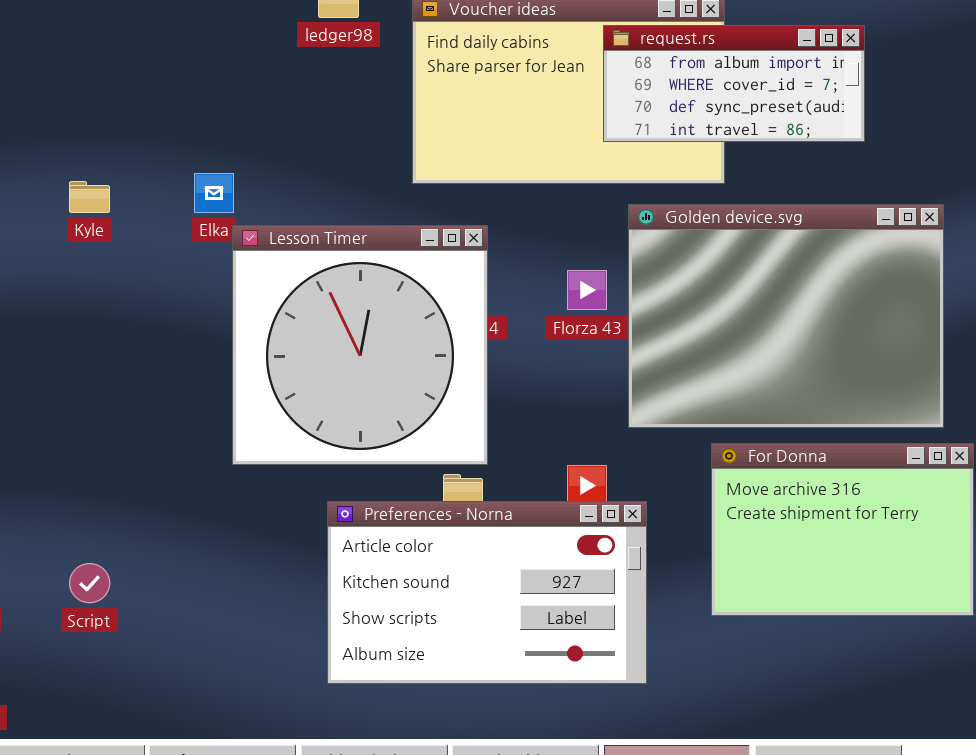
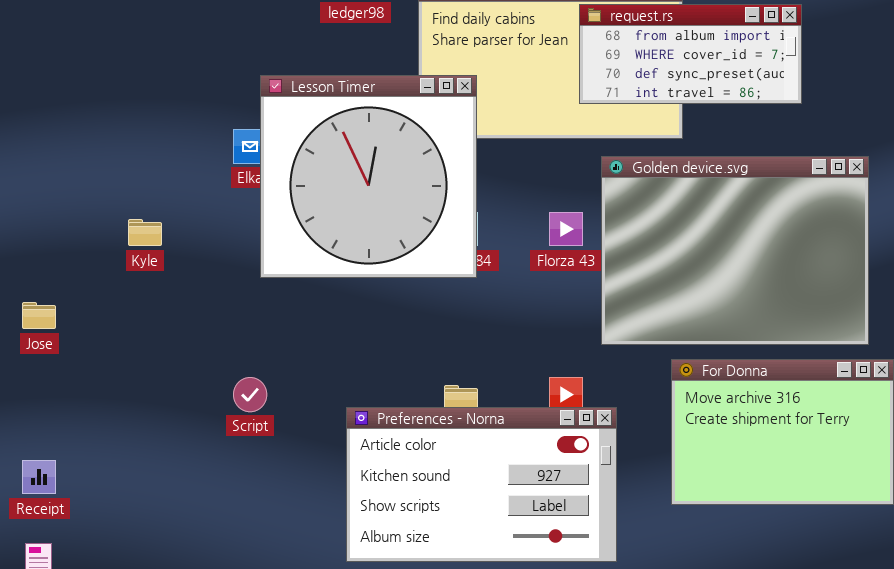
Kyle: [69,181,110,213] -> [128,219,162,246], moved
Lesson Timer: [232,225,488,465] -> [260,75,477,278], moved
Script: [69,563,110,603] -> [233,377,267,412], moved

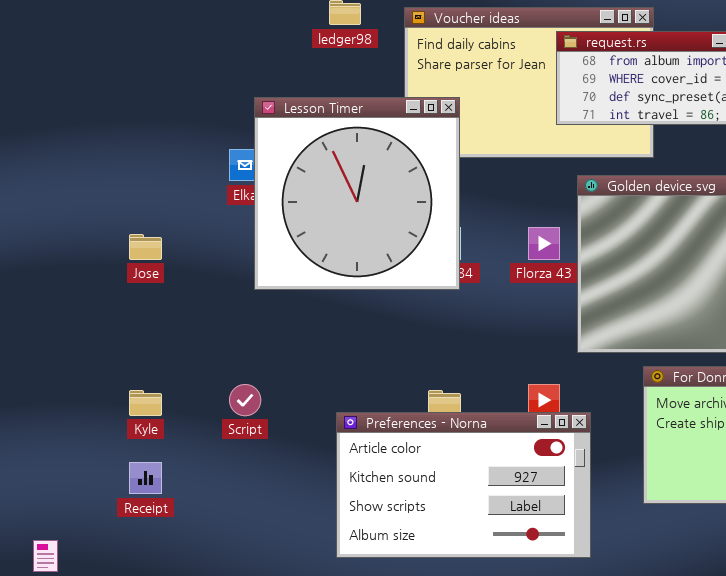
Kyle: [128,219,162,246] -> [129,390,162,416], moved
Jose: [22,302,56,329] -> [129,234,162,260], moved
Receipt: [22,460,56,494] -> [129,462,162,494], moved

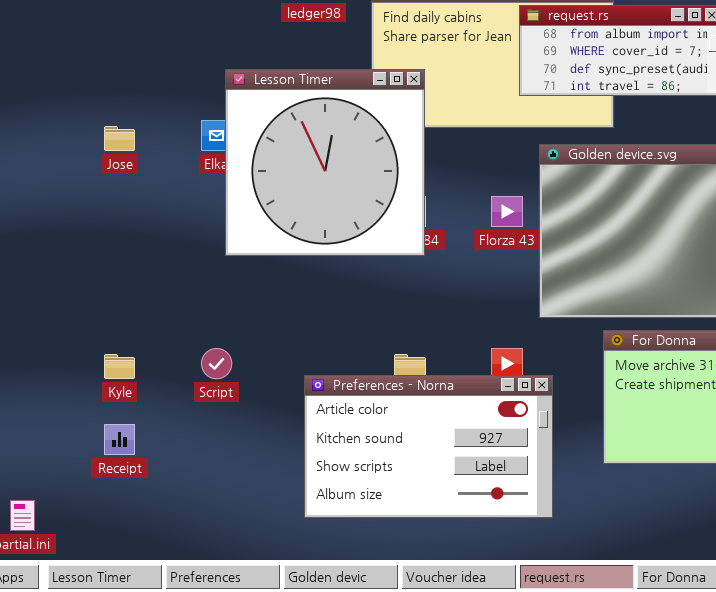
Jose: [129,234,162,260] -> [104,126,135,151], moved

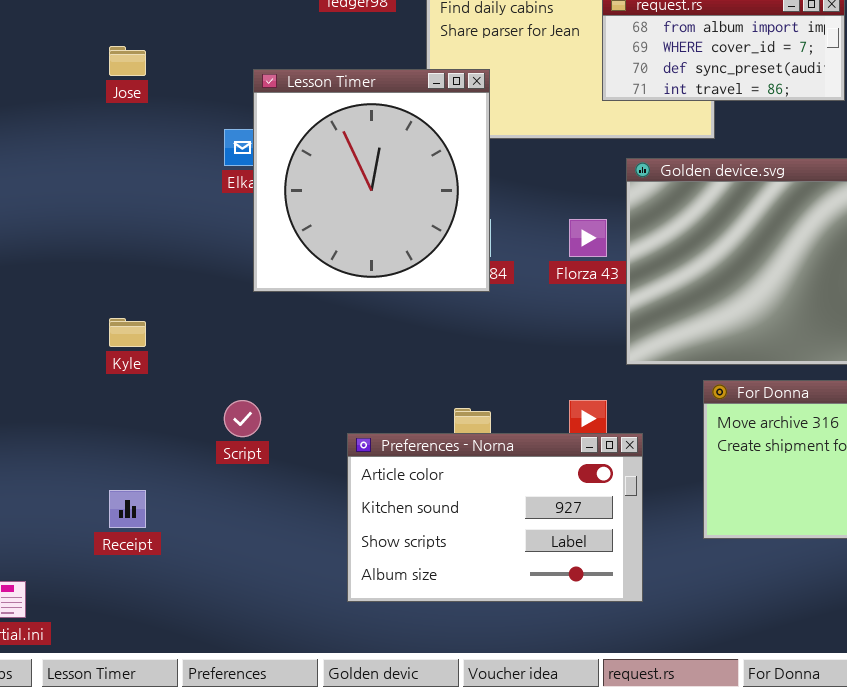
Jose: [104,126,135,151] -> [109,46,146,76], moved
Kyle: [104,354,135,379] -> [109,318,146,347], moved

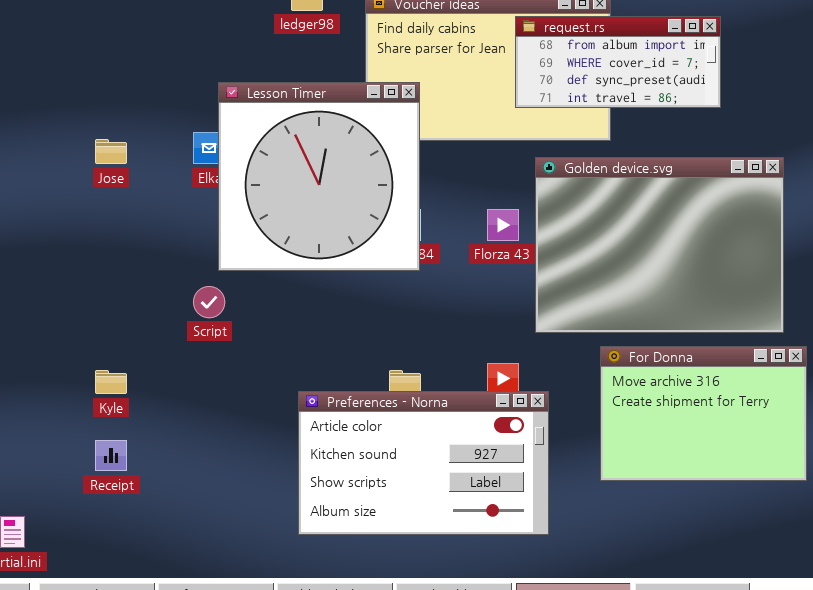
Jose: [109,46,146,76] -> [95,139,127,164], moved
Kyle: [109,318,146,347] -> [95,370,127,394], moved
Script: [224,400,261,437] -> [193,286,225,318], moved

